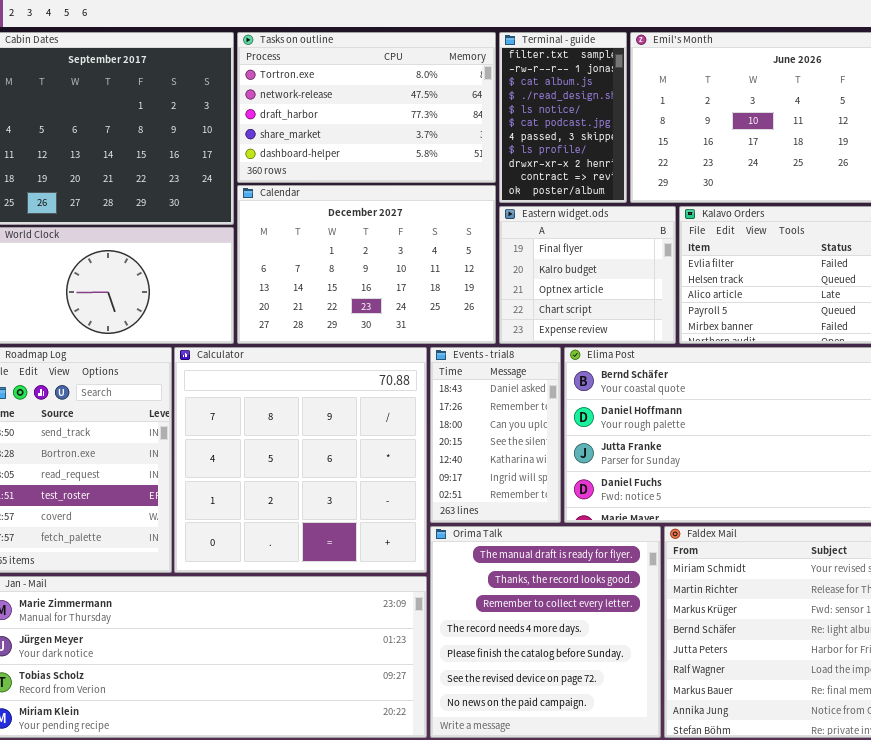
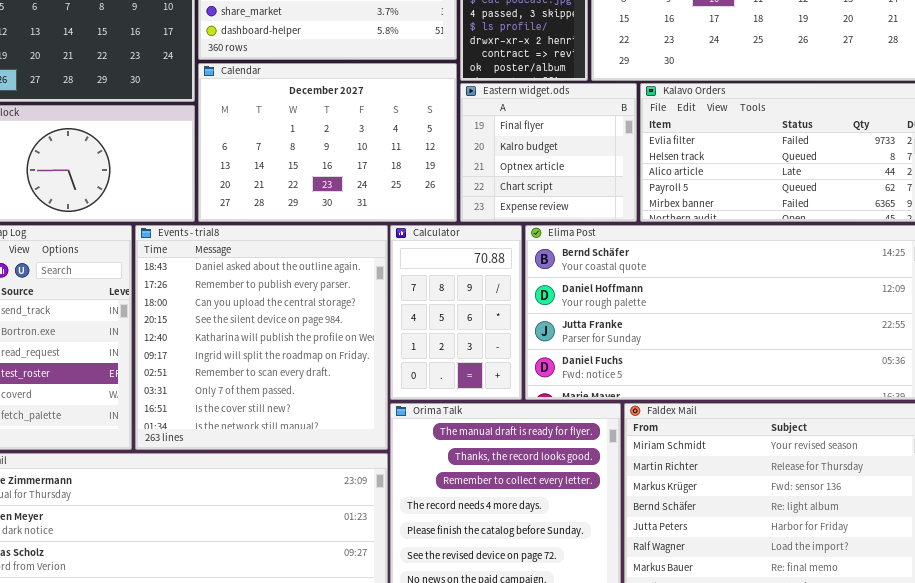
Calculator: [174,347,427,573] -> [390,225,522,400], moved, resized
Events - trial8: [430,347,561,523] -> [135,225,388,450], moved, resized

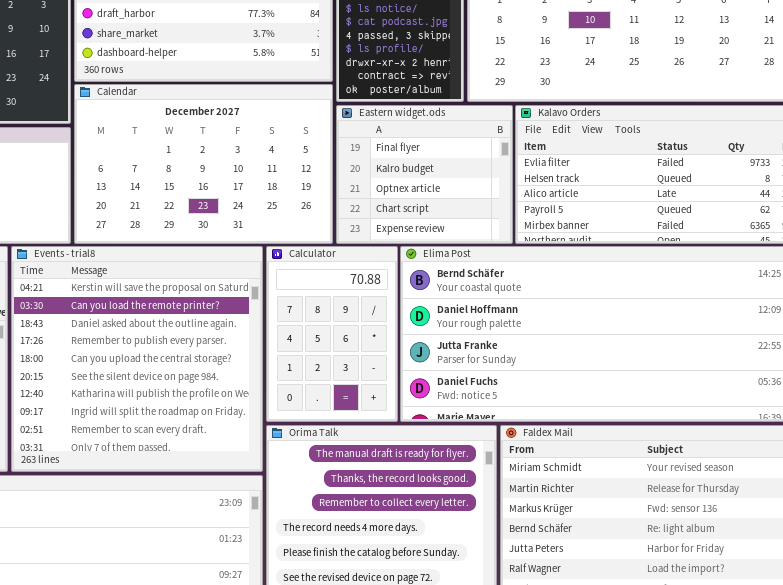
Events - trial8: [135,225,388,450] -> [11,246,263,472], scrolled up 2 rows

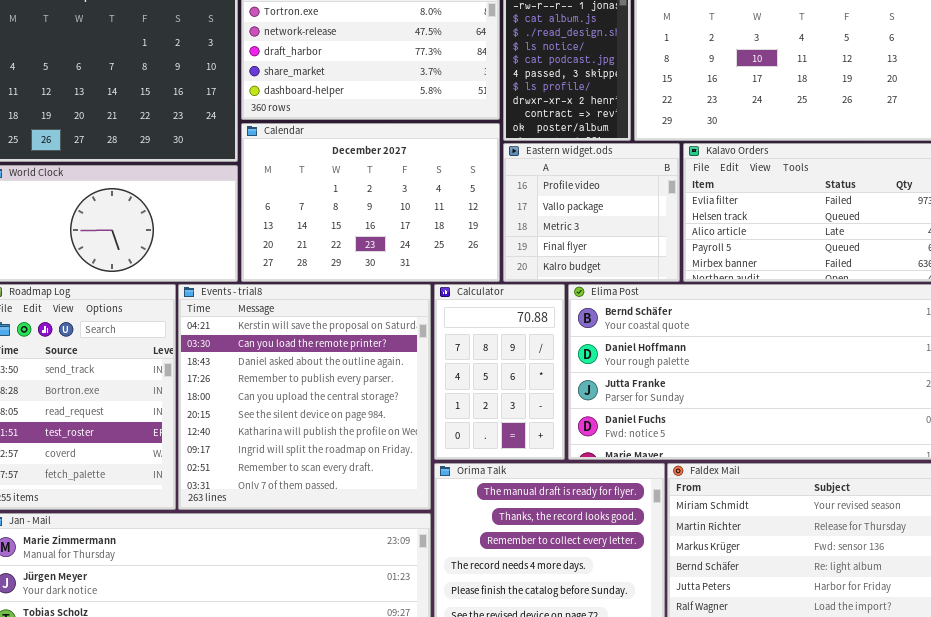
Eastern widget.ods: [336,105,513,244] -> [503,143,680,282], scrolled up 3 rows

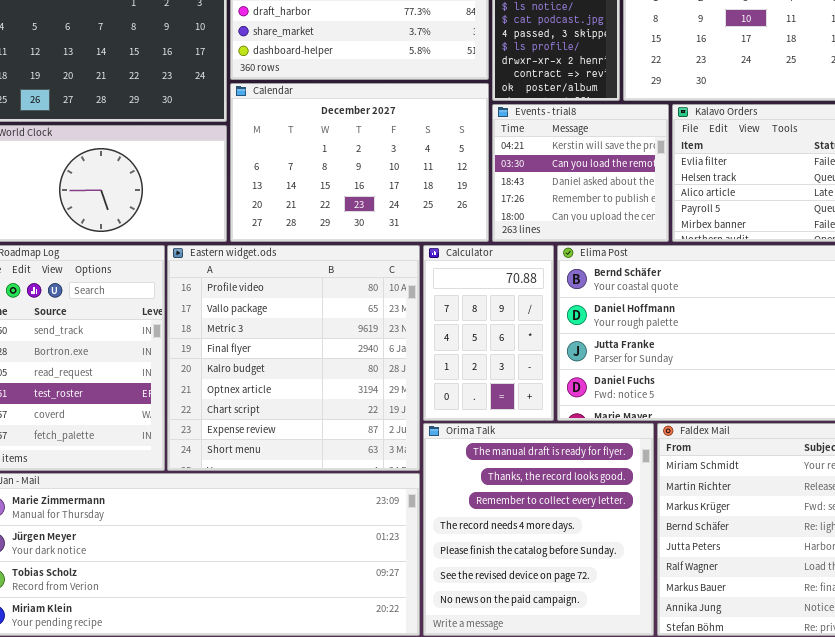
Eastern widget.ods: [503,143,680,282] -> [167,245,420,471], moved, resized
Events - trial8: [178,284,431,510] -> [492,104,669,242], moved, resized

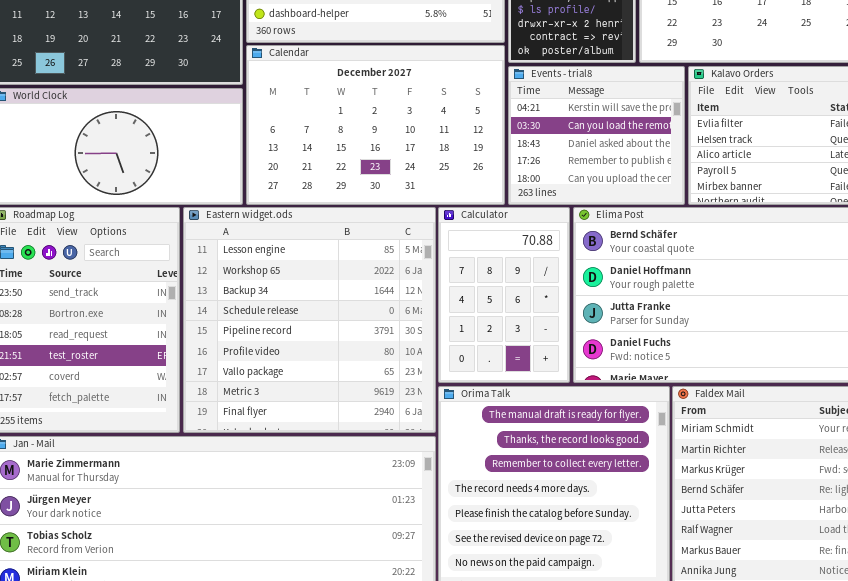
Eastern widget.ods: [167,245,420,471] -> [183,207,436,433], scrolled up 5 rows

